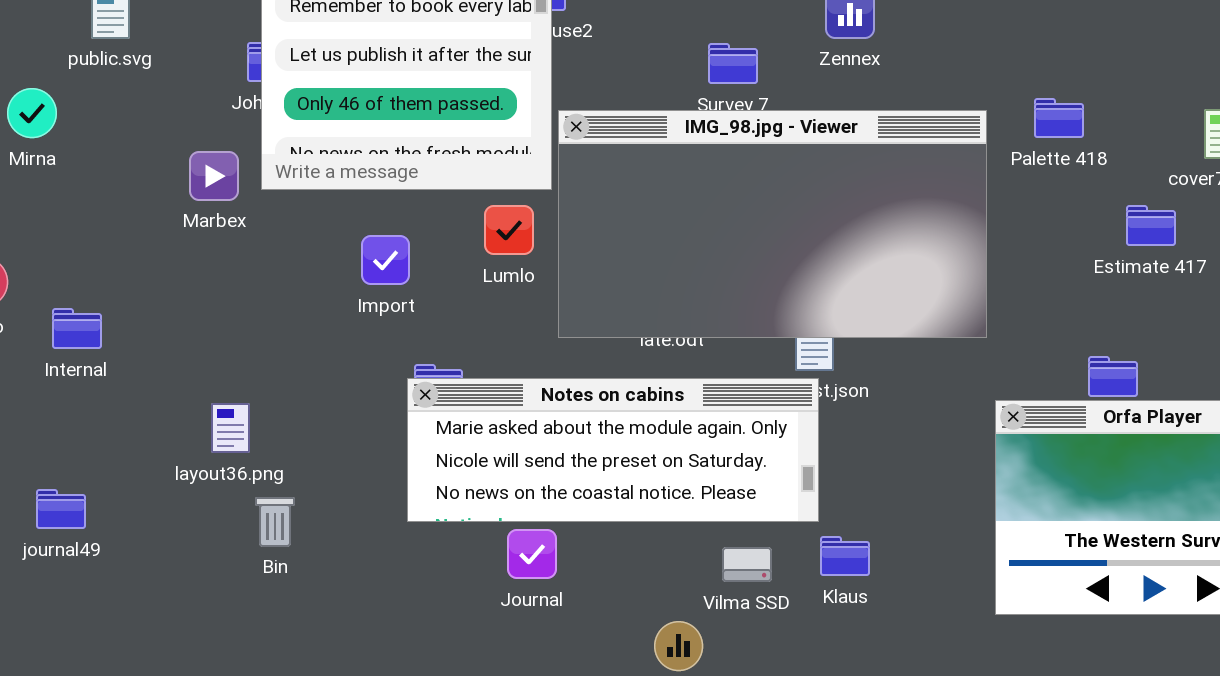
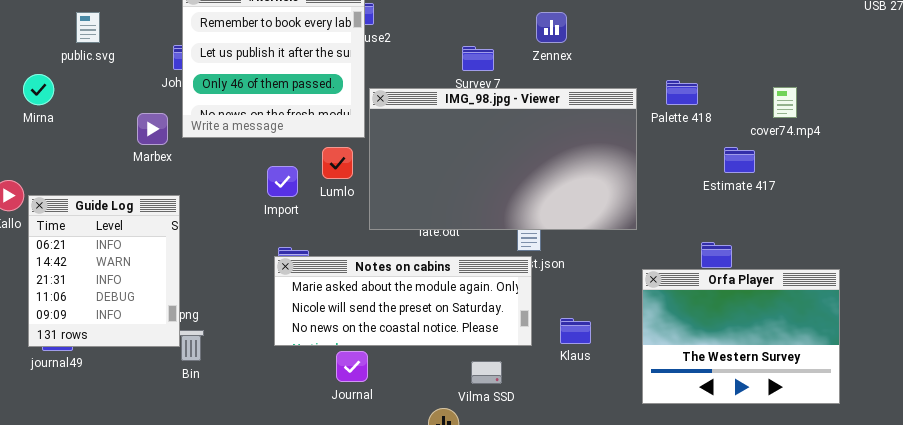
Import: [361,235,410,285] -> [267,166,298,197], moved
Guide Log: none -> [28,195,180,347], opened
Klaus: [820,536,870,576] -> [560,318,591,344], moved

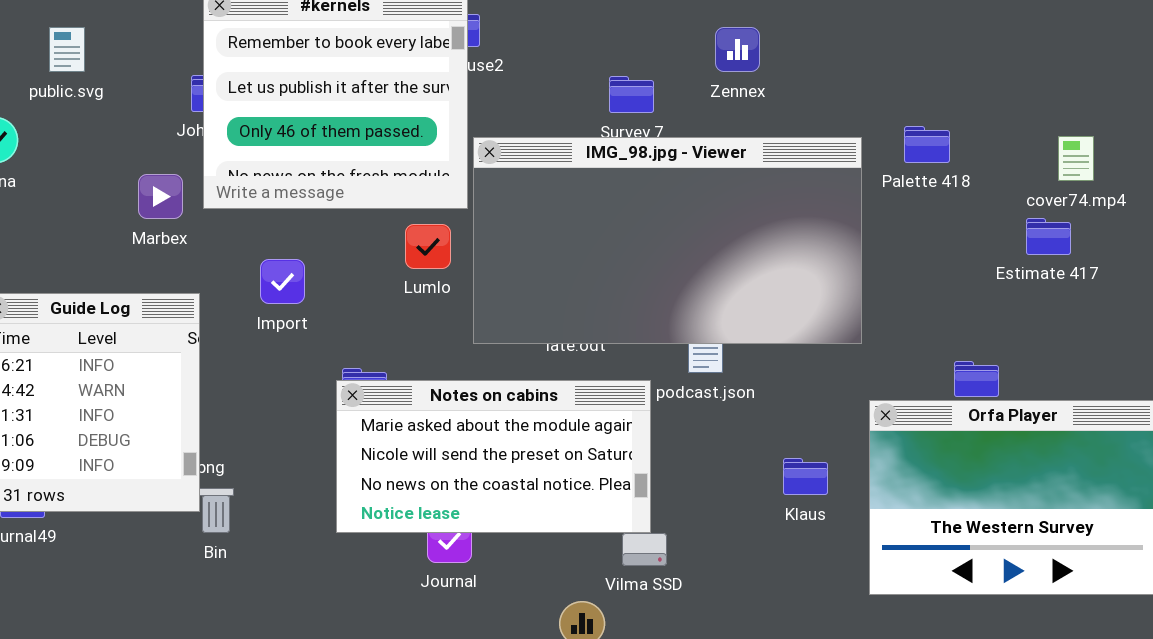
Estimate 417: [724,147,755,173] -> [1026,218,1071,255], moved
Import: [267,166,298,197] -> [260,259,305,304], moved
Notes on cabins: [274,256,532,346] -> [336,380,651,533], resized
Klaus: [560,318,591,344] -> [783,458,828,495], moved

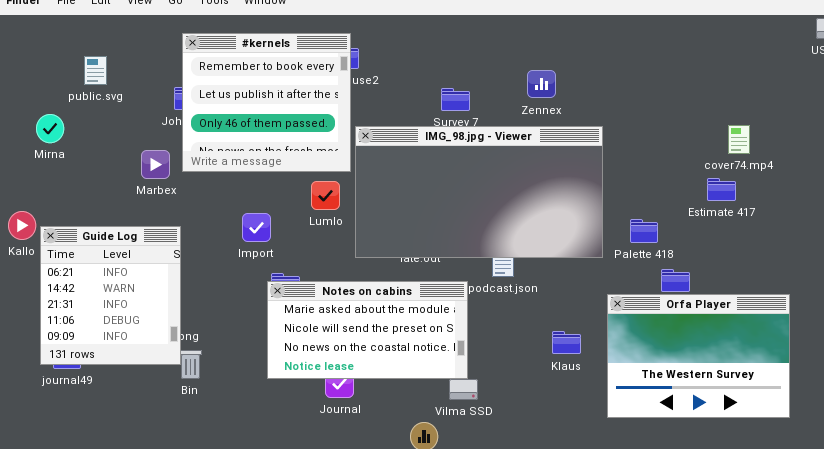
Zennex: [715,27,760,72] -> [527,70,556,98], moved
Palette 418: [904,126,950,163] -> [630,219,658,243], moved
Import: [260,259,305,304] -> [242,213,271,242], moved

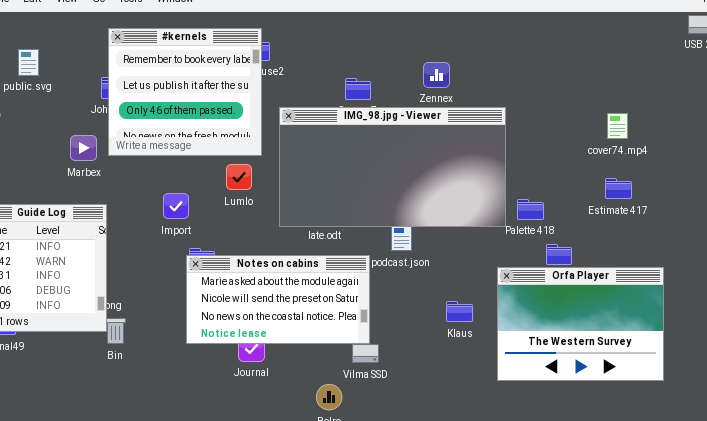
IMG_98.jpg - Viewer: [355,126,603,258] -> [279,107,506,227], moved
Estimate 417: [707,178,736,201] -> [605,178,632,199], moved

